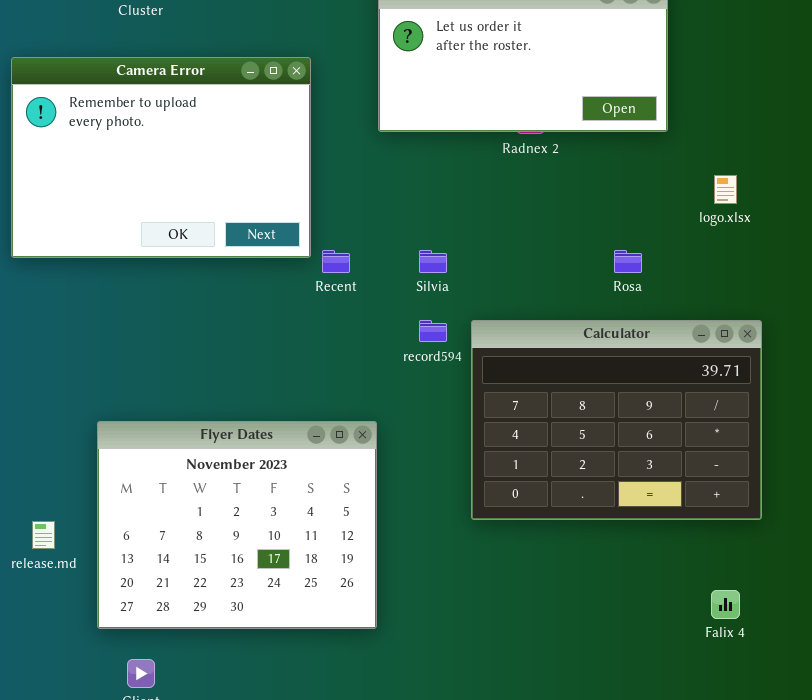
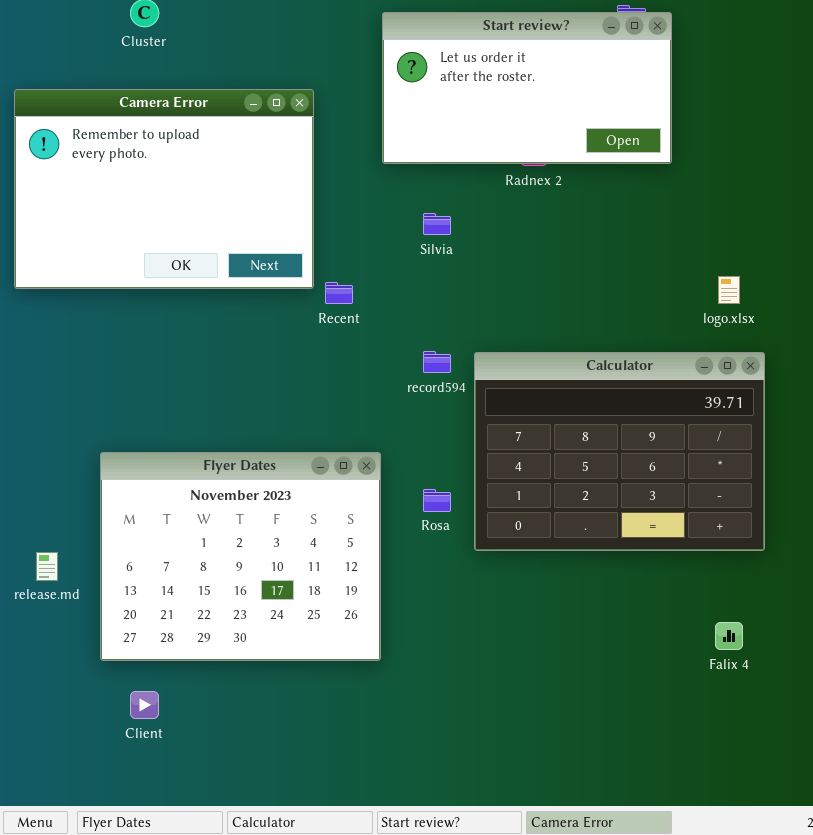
logo.xlsx: [714,175,737,204] -> [718,276,740,304], moved
Silvia: [419,250,447,273] -> [423,213,451,235], moved
Rosa: [614,250,642,273] -> [423,489,451,512], moved

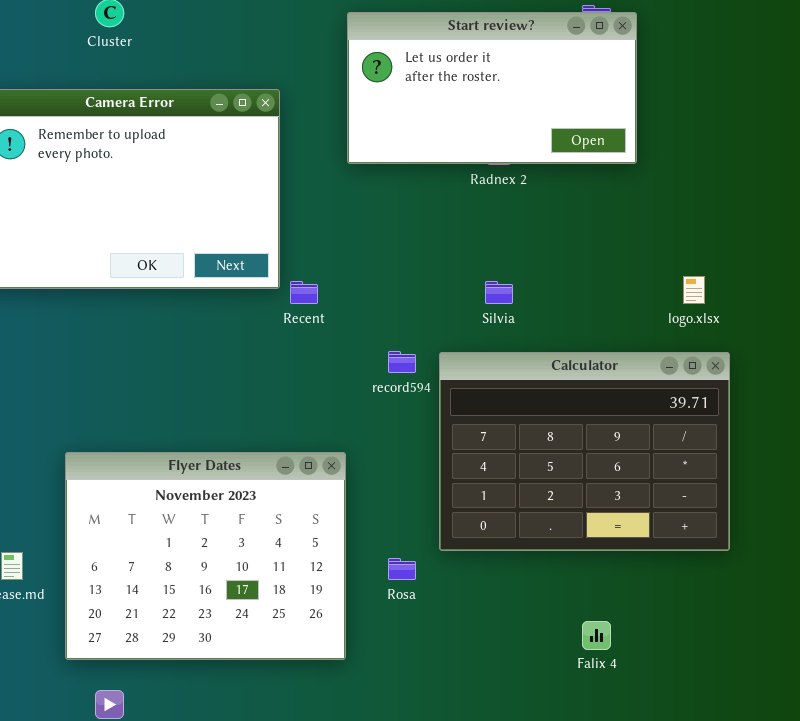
Silvia: [423,213,451,235] -> [485,281,513,304], moved
Rosa: [423,489,451,512] -> [388,558,416,580], moved
Falix 4: [715,622,743,650] -> [582,621,611,650], moved

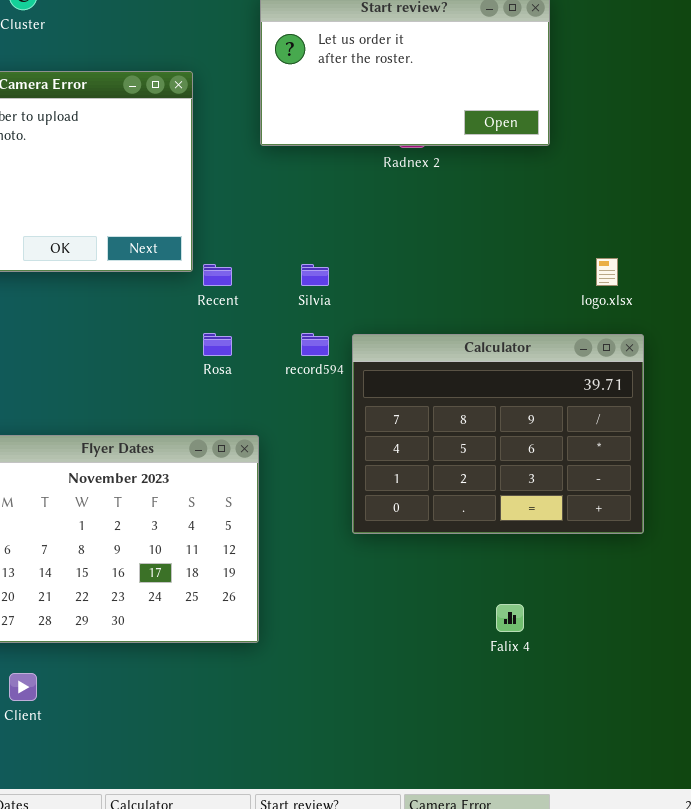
Silvia: [485,281,513,304] -> [301,264,329,286], moved
Rosa: [388,558,416,580] -> [203,333,232,356], moved

